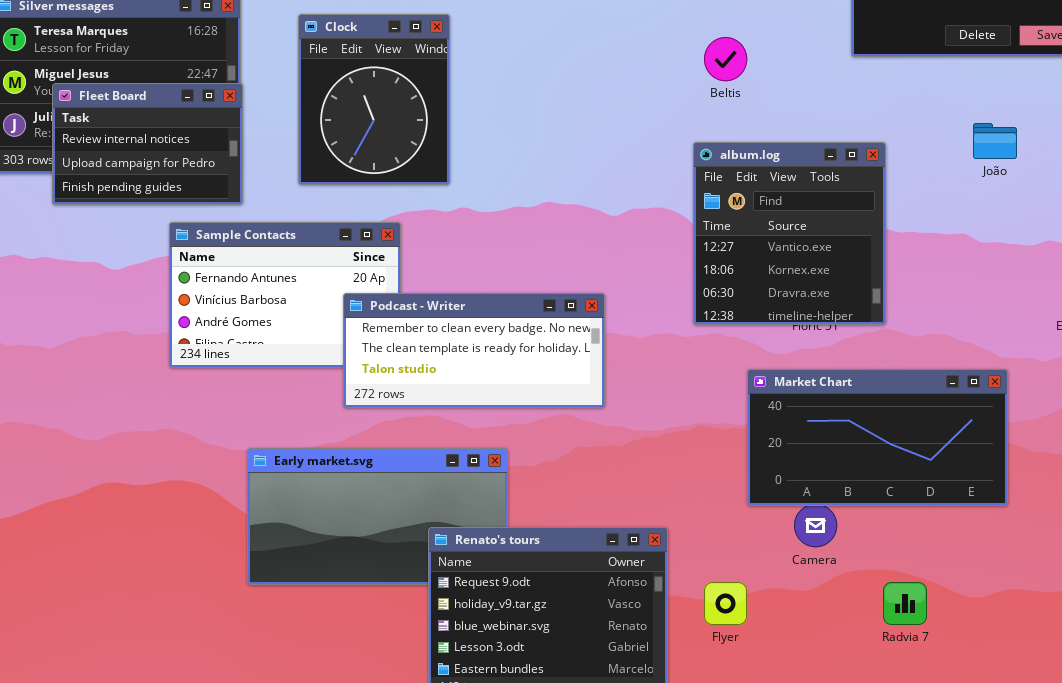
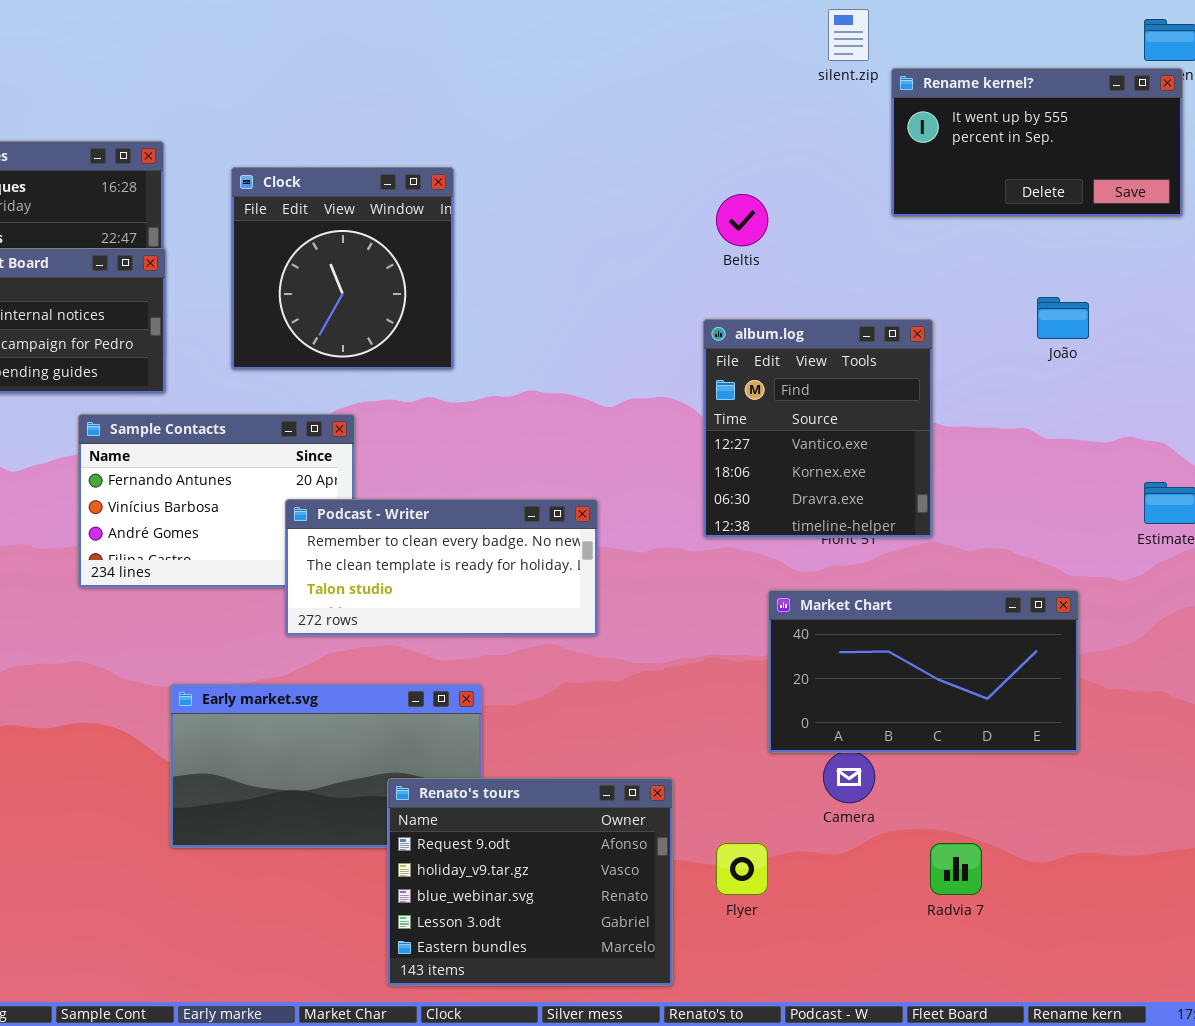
Clock: [298,14,450,185] -> [231,167,454,370], resized

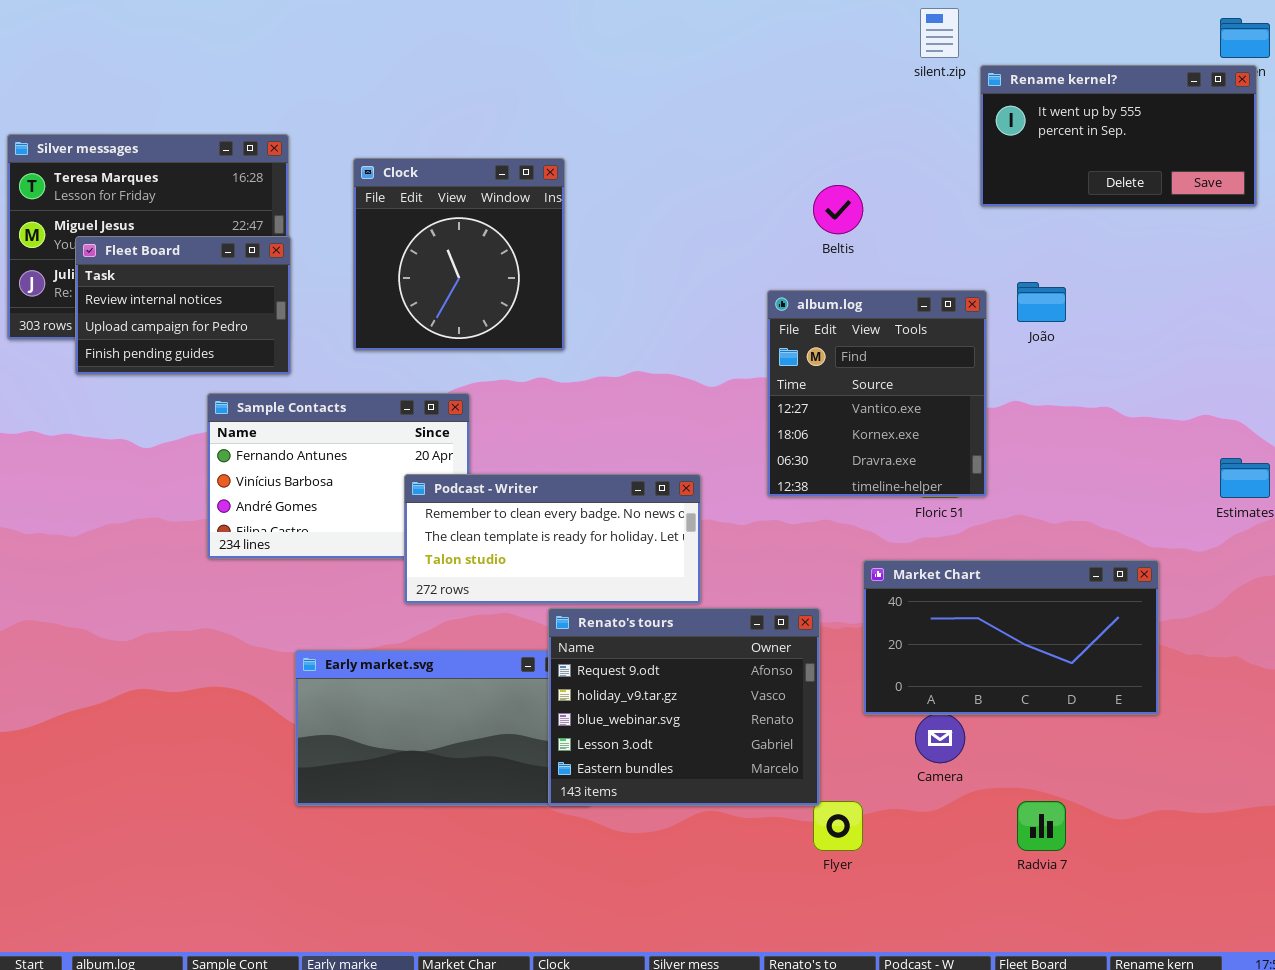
João: [1037,297,1089,339] -> [1017,282,1066,322], moved
album.log: [703,319,933,538] -> [767,290,987,497], moved
Renato's tours: [387,778,673,986] -> [548,608,820,806], moved

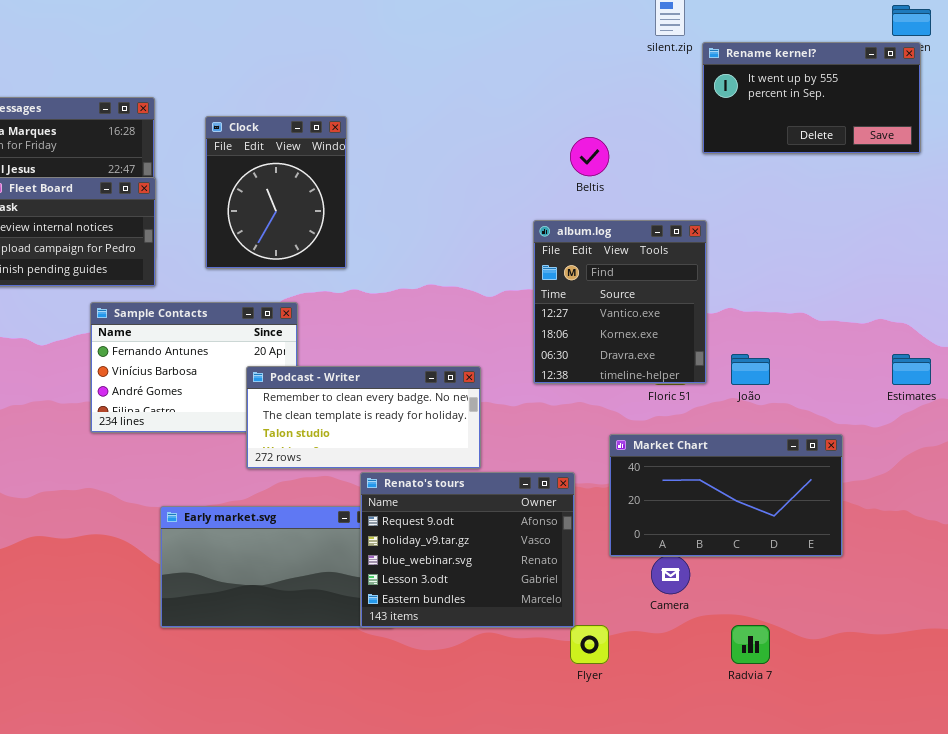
Clock: [353,158,565,351] -> [205,116,347,269], resized
João: [1017,282,1066,322] -> [731,354,770,385], moved

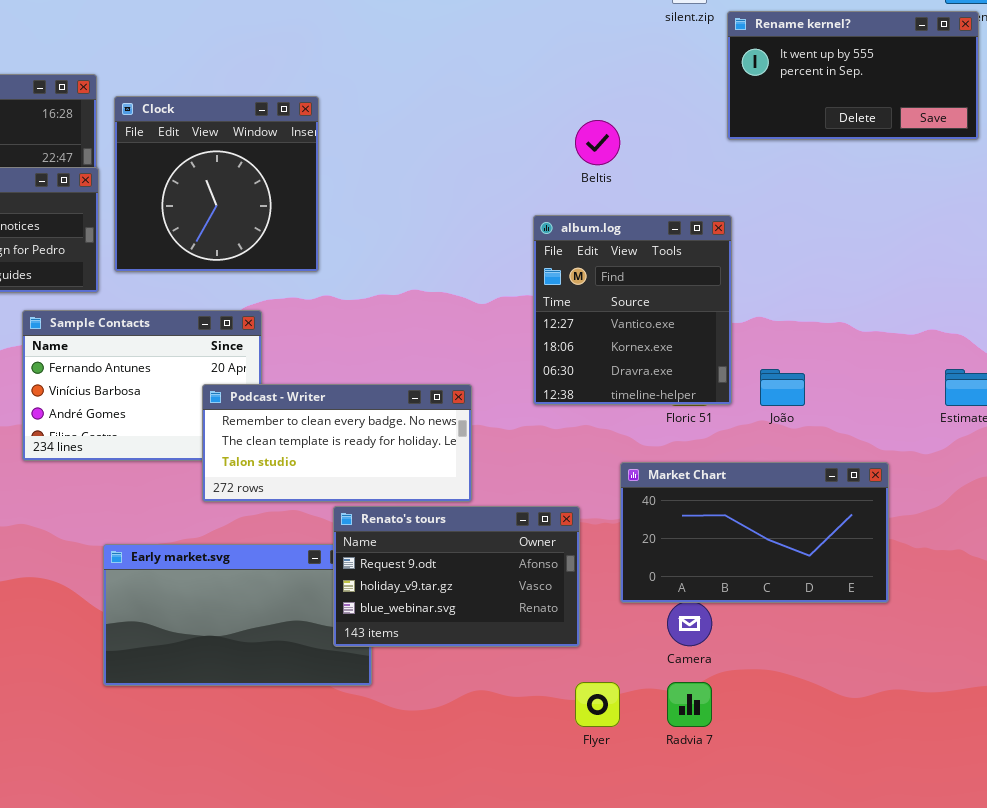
Clock: [205,116,347,269] -> [114,96,319,272], resized
Renato's tours: [360,472,575,628] -> [333,506,580,647], resized
Radvia 7: [731,625,770,664] -> [667,682,712,727], moved

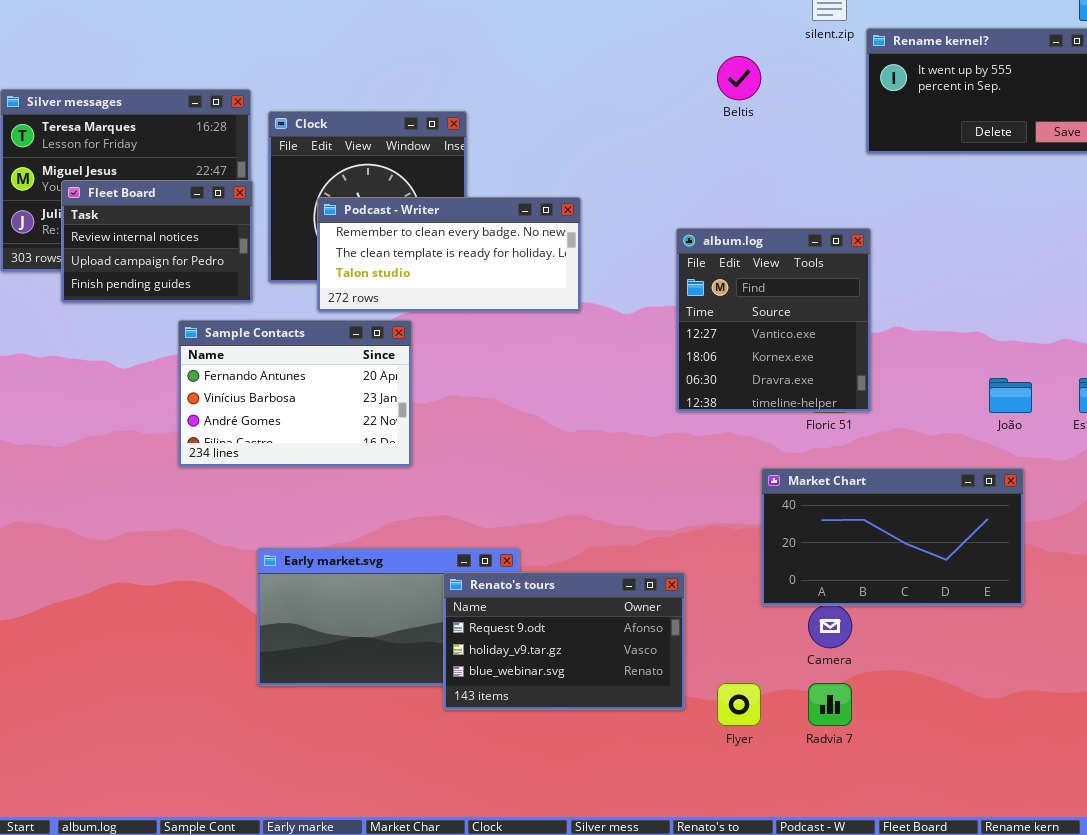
Beltis: [575,120,620,165] -> [717,56,761,100], moved
João: [760,369,805,406] -> [989,378,1032,413], moved
Podcast - Writer: [202,384,472,502] -> [317,197,581,312], moved
Renato's tours: [333,506,580,647] -> [443,572,685,710], moved

